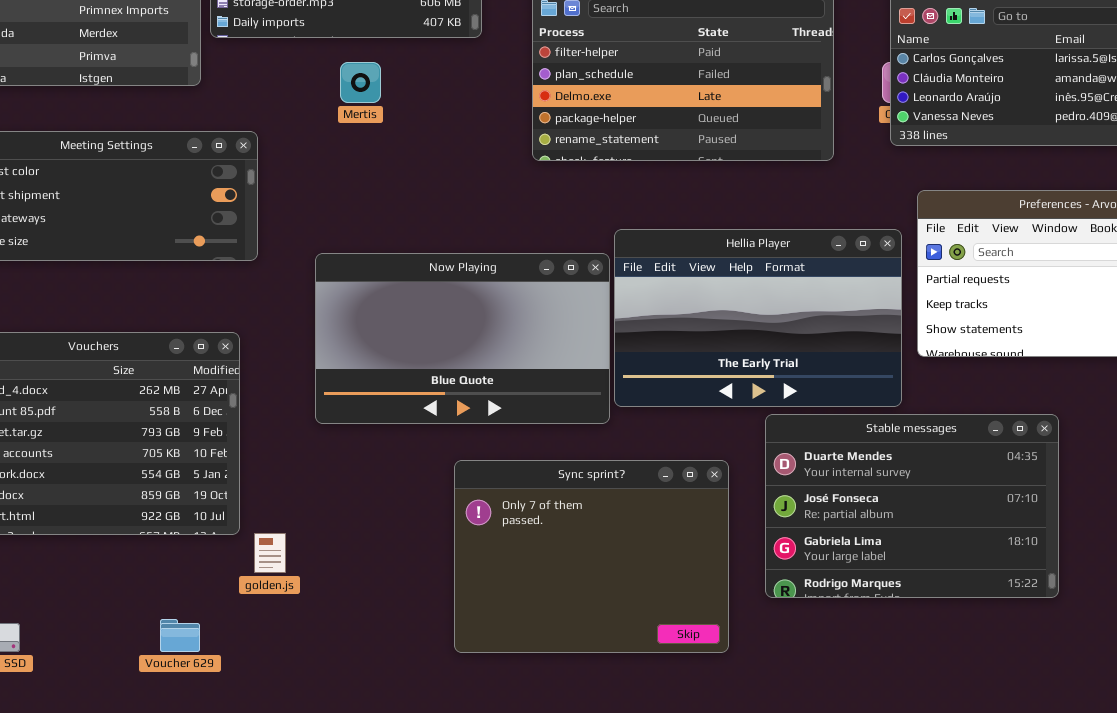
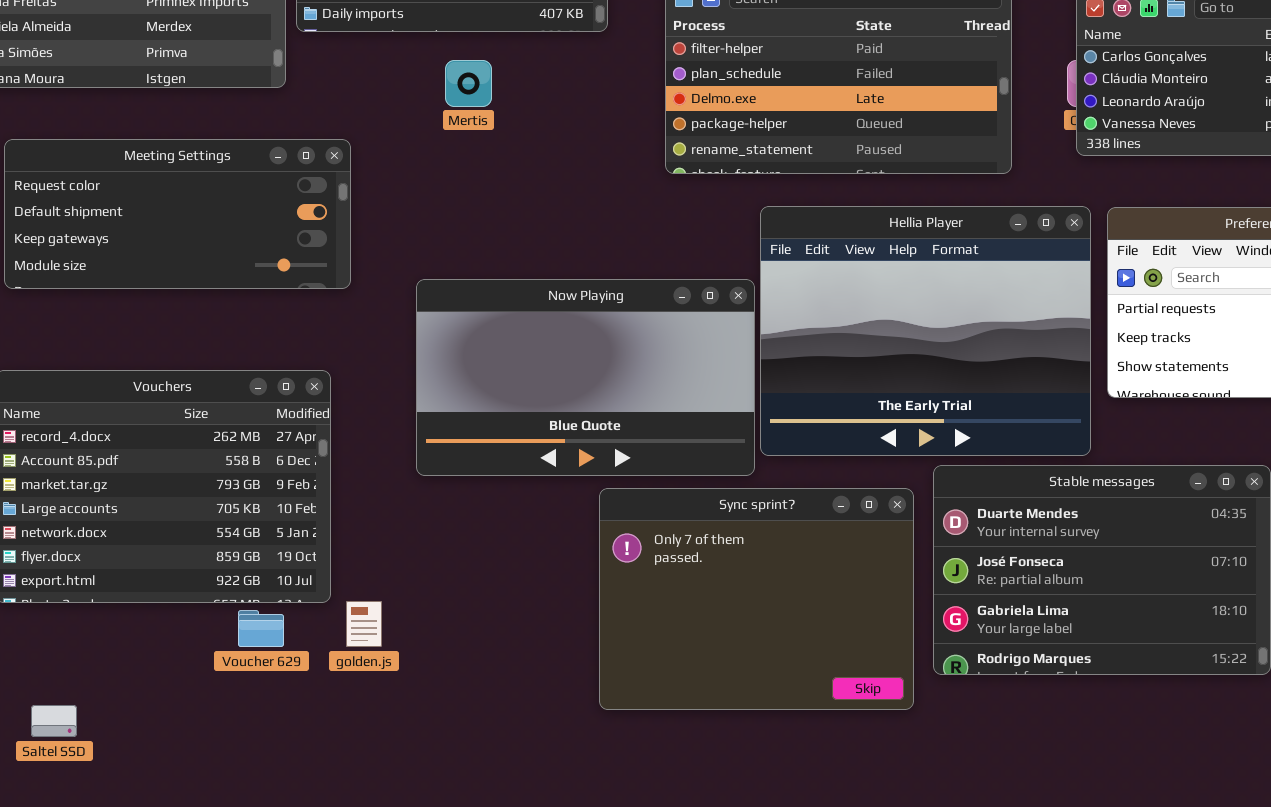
Hellia Player: [614,229,902,407] -> [760,206,1091,456], resized
Sync sprint?: [454,460,729,653] -> [599,488,914,710], moved
Voucher 629: [160,619,200,652] -> [238,610,284,647], moved

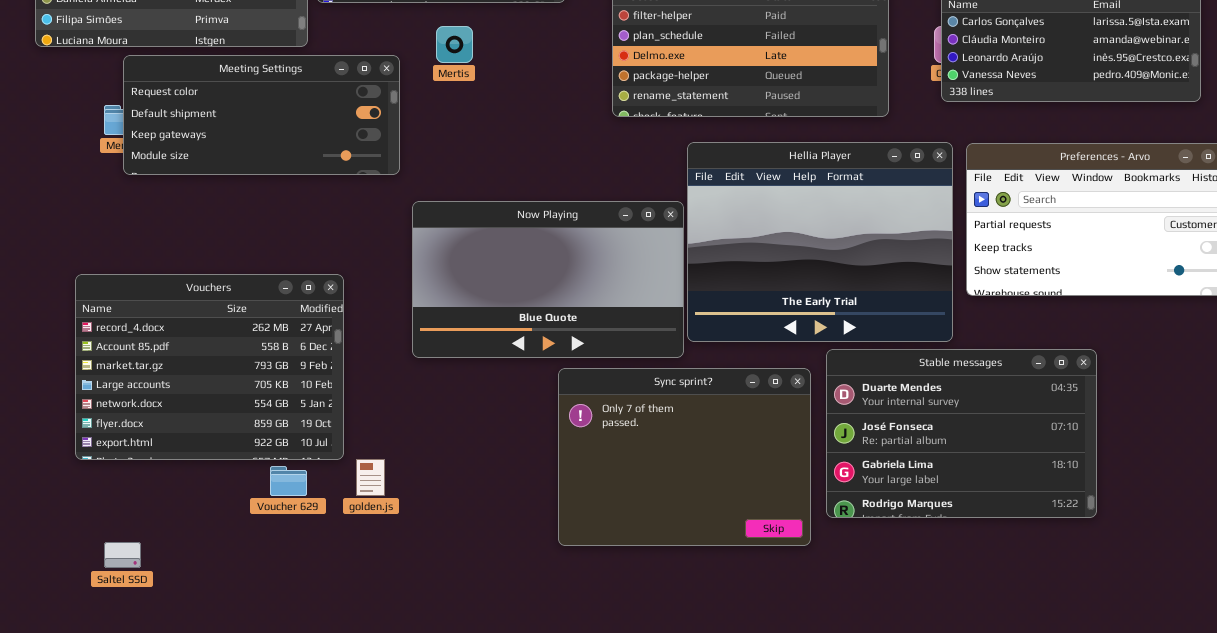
Meeting Settings: [4,139,351,289] -> [123,55,400,175], moved

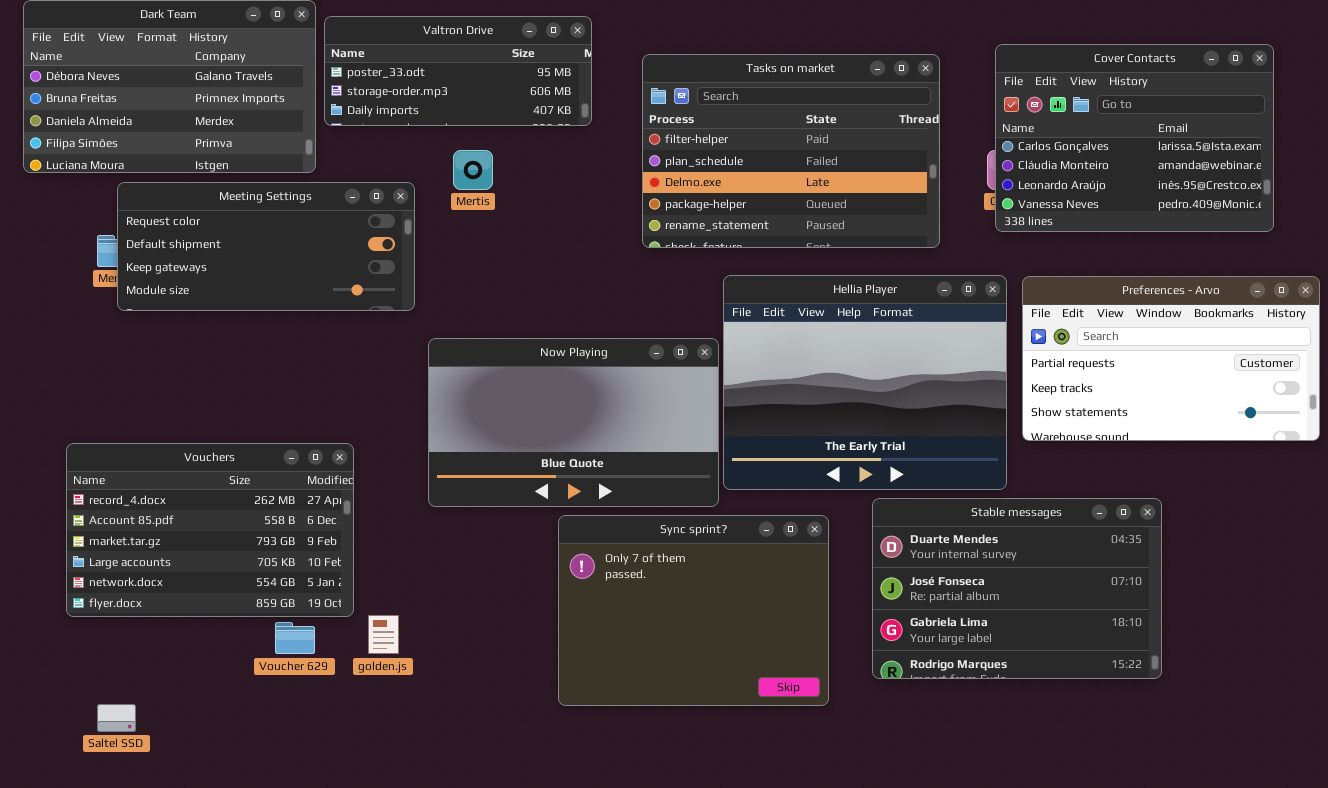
Vouchers: [75,274,344,460] -> [66,443,354,617], resized
Sync sprint?: [558,368,811,546] -> [558,515,829,706], moved

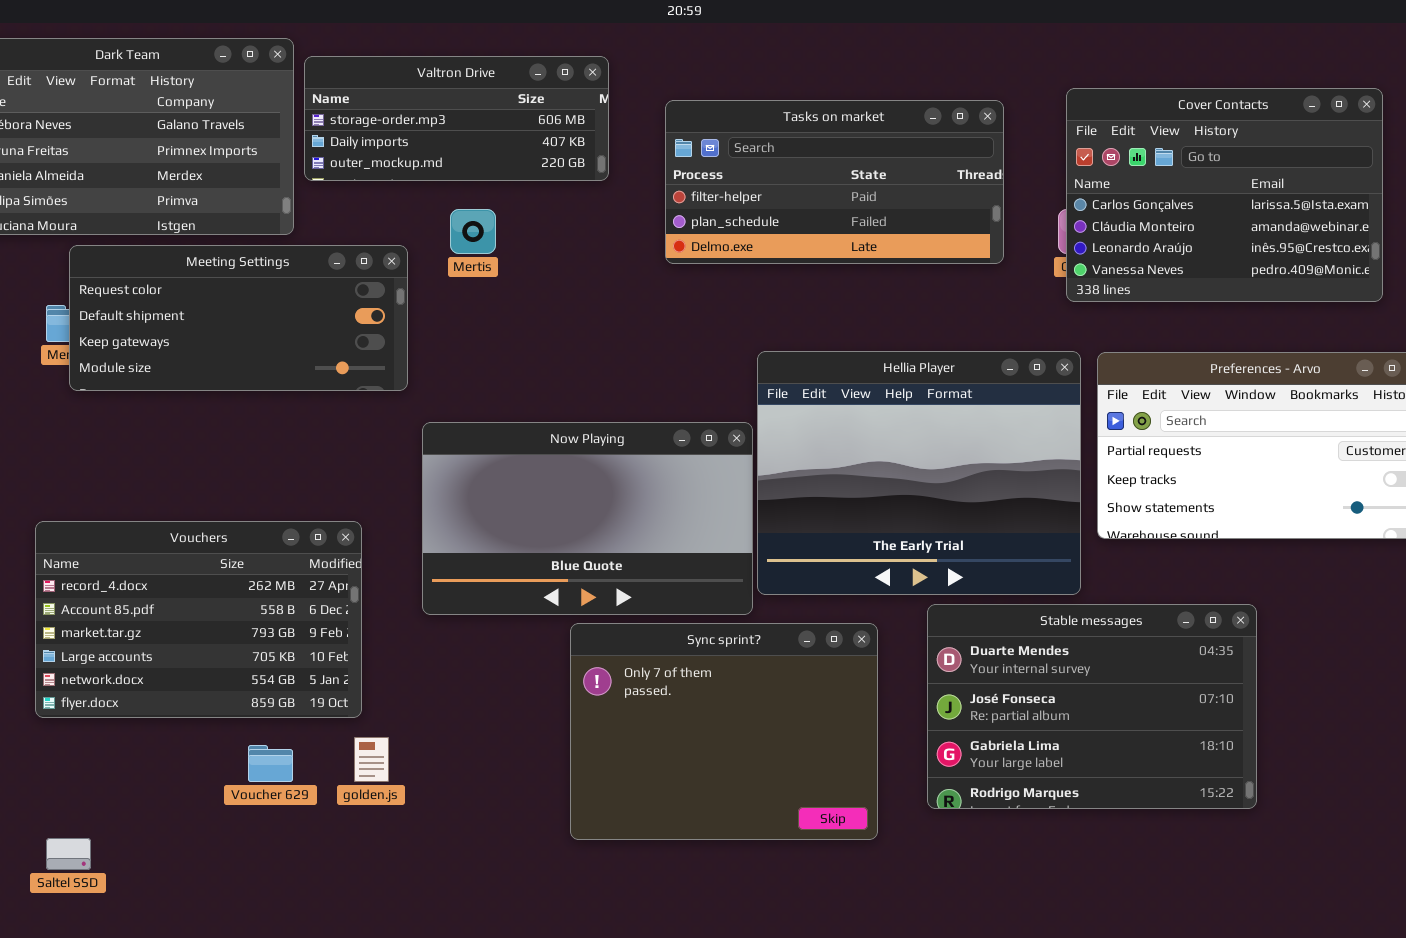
Valtron Drive: [324,16,592,126] -> [304,56,609,181], scrolled down 1 row
Tasks on market: [642,54,940,248] -> [665,100,1004,264], resized
Vouchers: [66,443,354,617] -> [35,521,362,718], moved

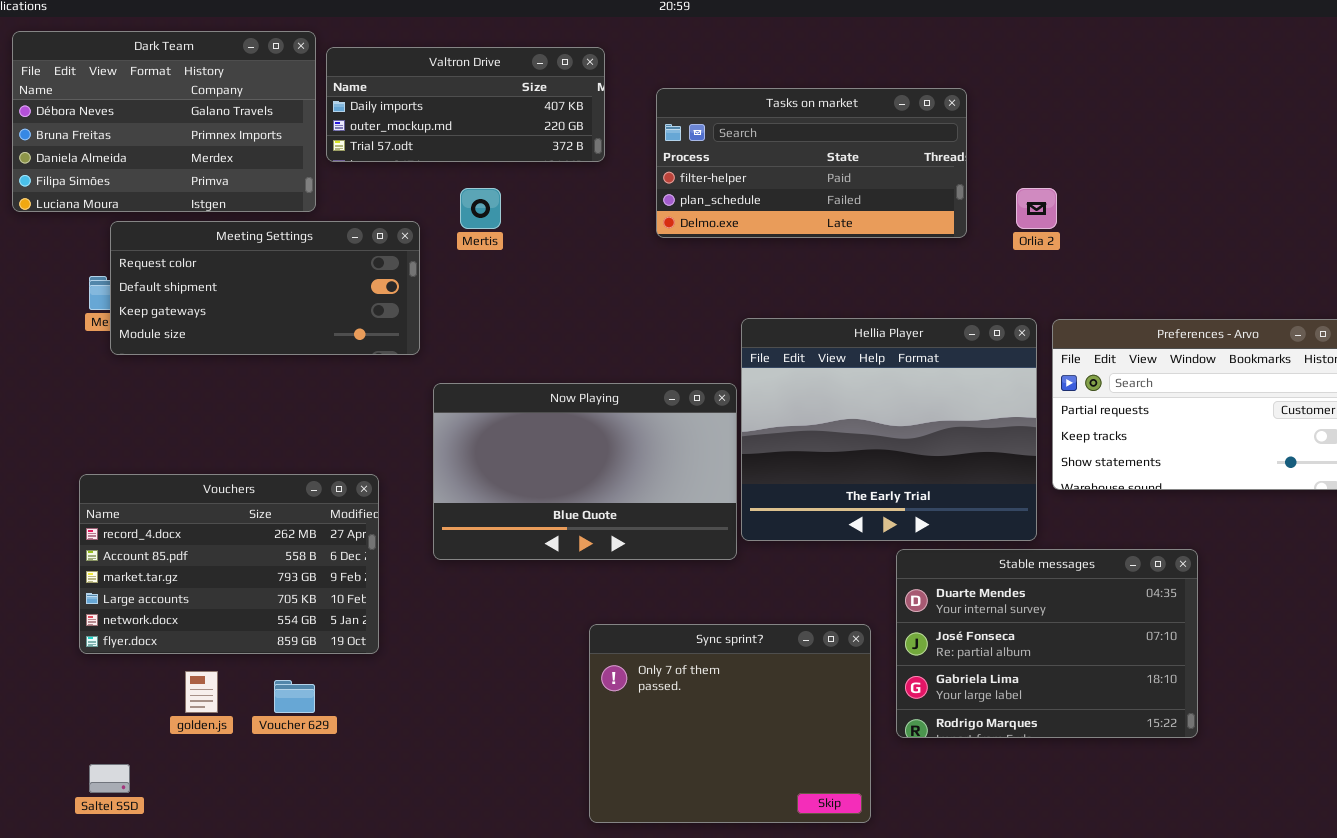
Valtron Drive: [304,56,609,181] -> [326,47,605,162], scrolled down 1 row
Cover Contacts: [1066,88,1383,302] -> none, closed
Sync sprint?: [570,623,878,840] -> [589,624,871,823], moved
golden.js: [354,737,389,782] -> [185,671,218,713], moved

